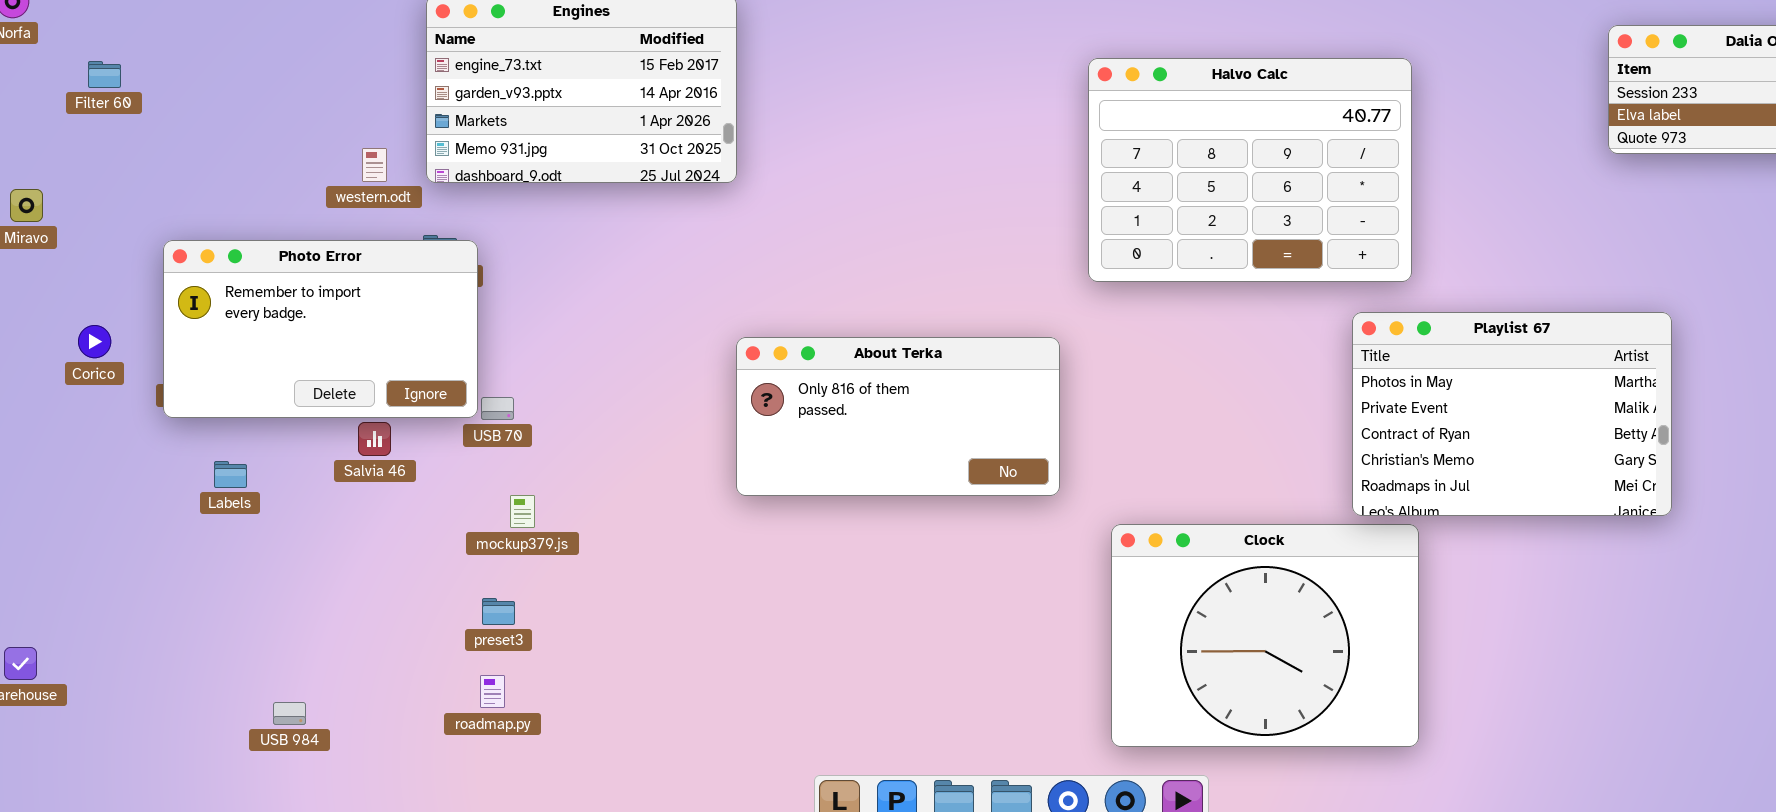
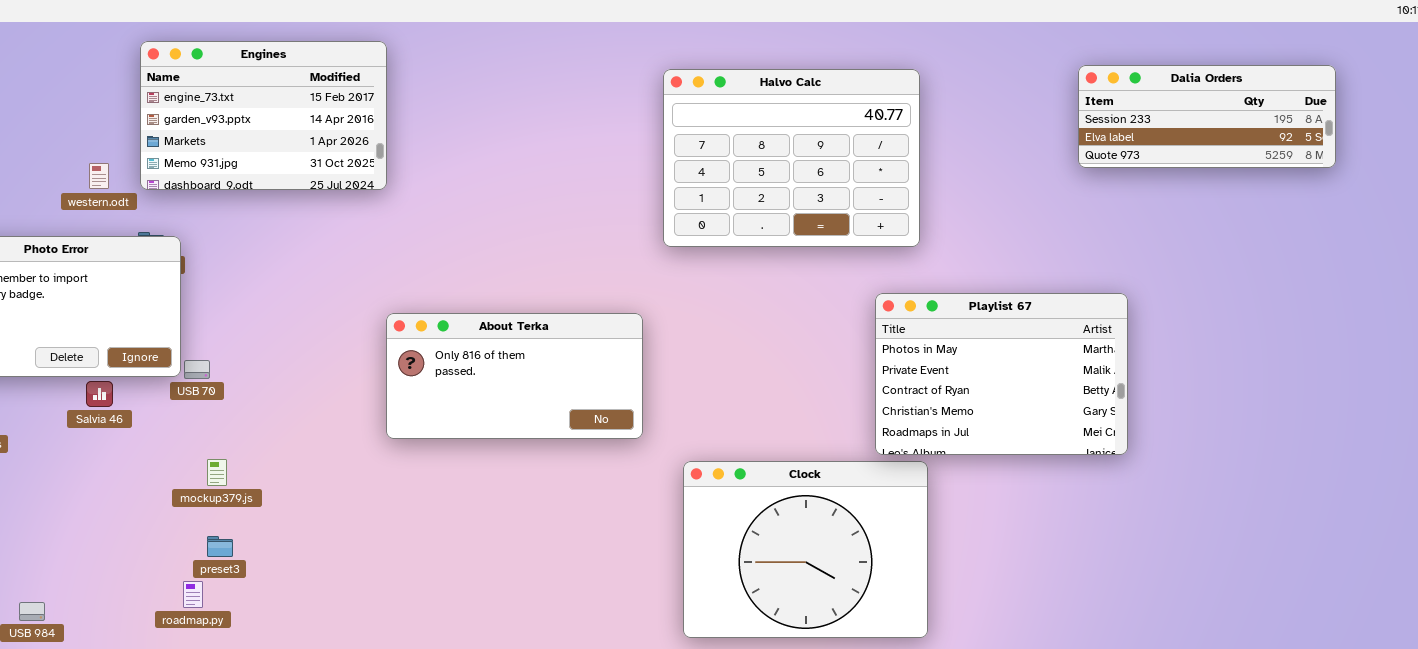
Halvo Calc: [1088,58,1412,282] -> [663,69,920,247], moved
mockup379.js: [510,495,535,528] -> [207,459,227,486], moved
preset3: [482,598,515,625] -> [207,536,233,557], moved

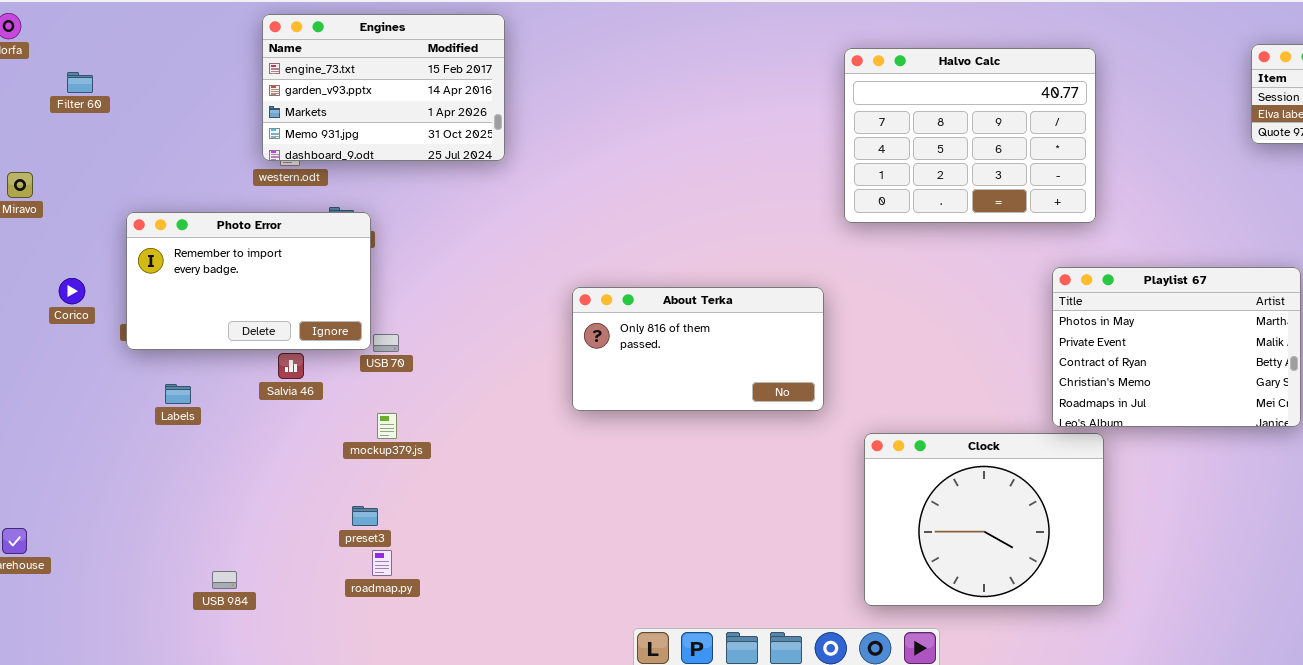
Engines: [140,41,387,190] -> [262,14,505,161], moved
mockup379.js: [207,459,227,486] -> [377,413,397,439], moved
preset3: [207,536,233,557] -> [352,506,378,526], moved

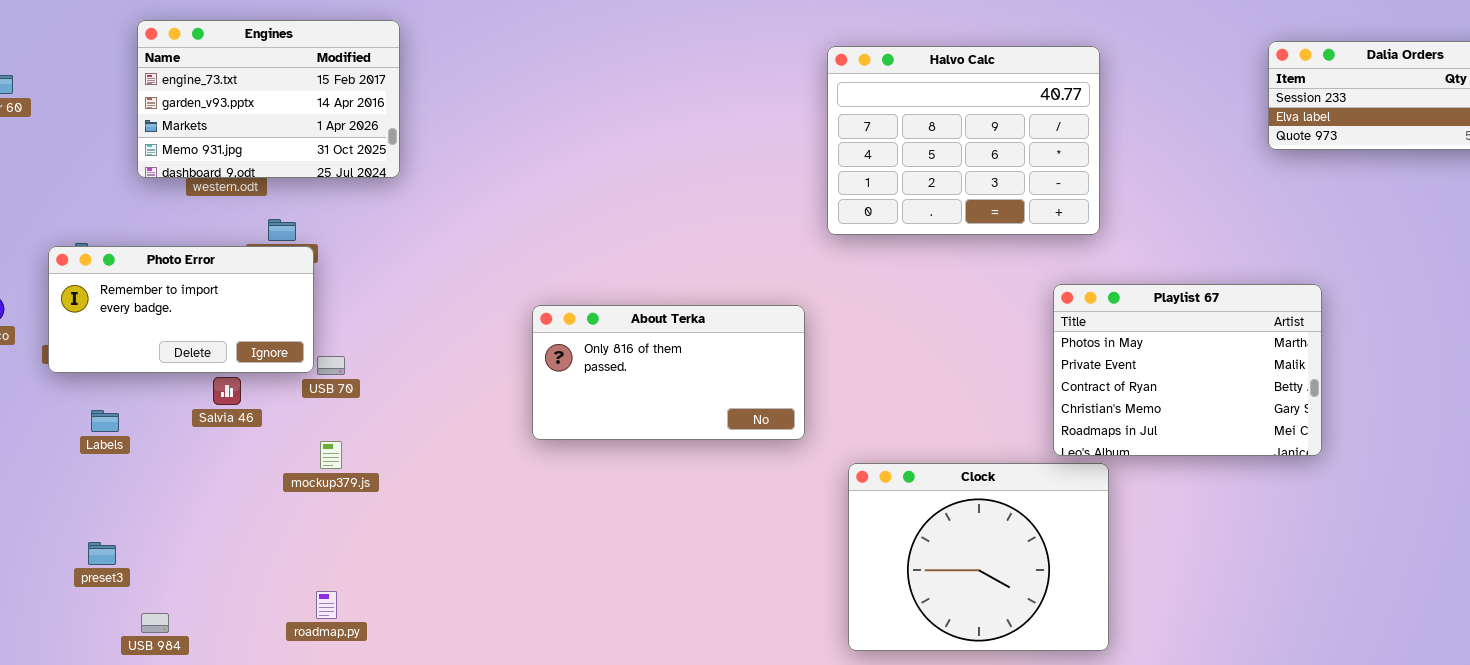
Engines: [262,14,505,161] -> [137,20,400,178], moved
Photo Error: [126,212,371,350] -> [48,246,314,373], resized
preset3: [352,506,378,526] -> [88,542,116,565], moved

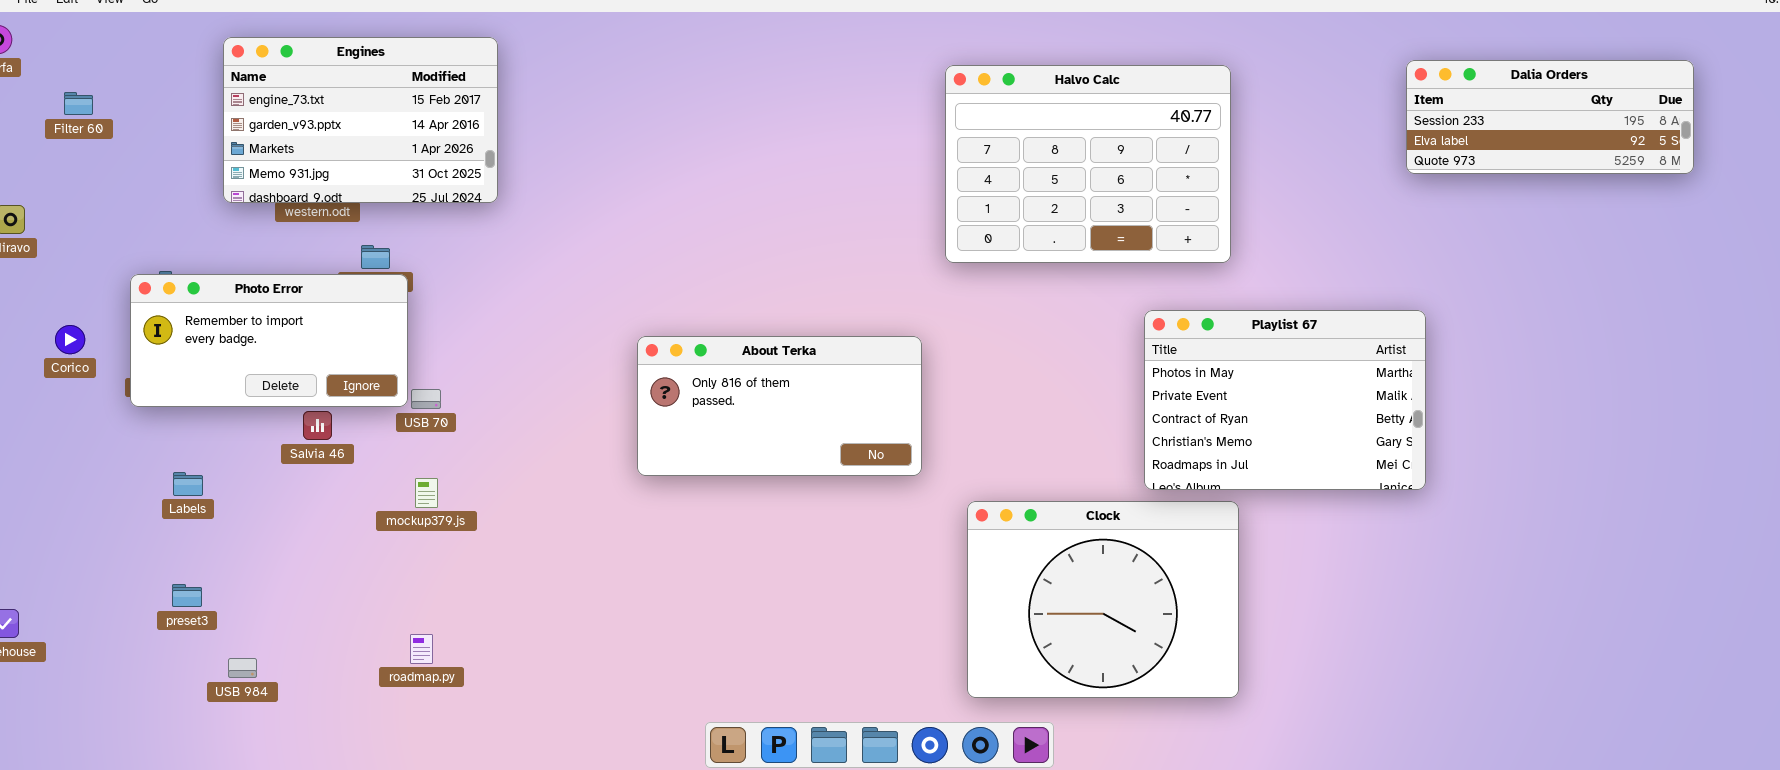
Playlist 67: [1053,284,1322,456] -> [1144,310,1426,490], moved
Labels: [91,410,119,432] -> [173,472,203,496], moved

